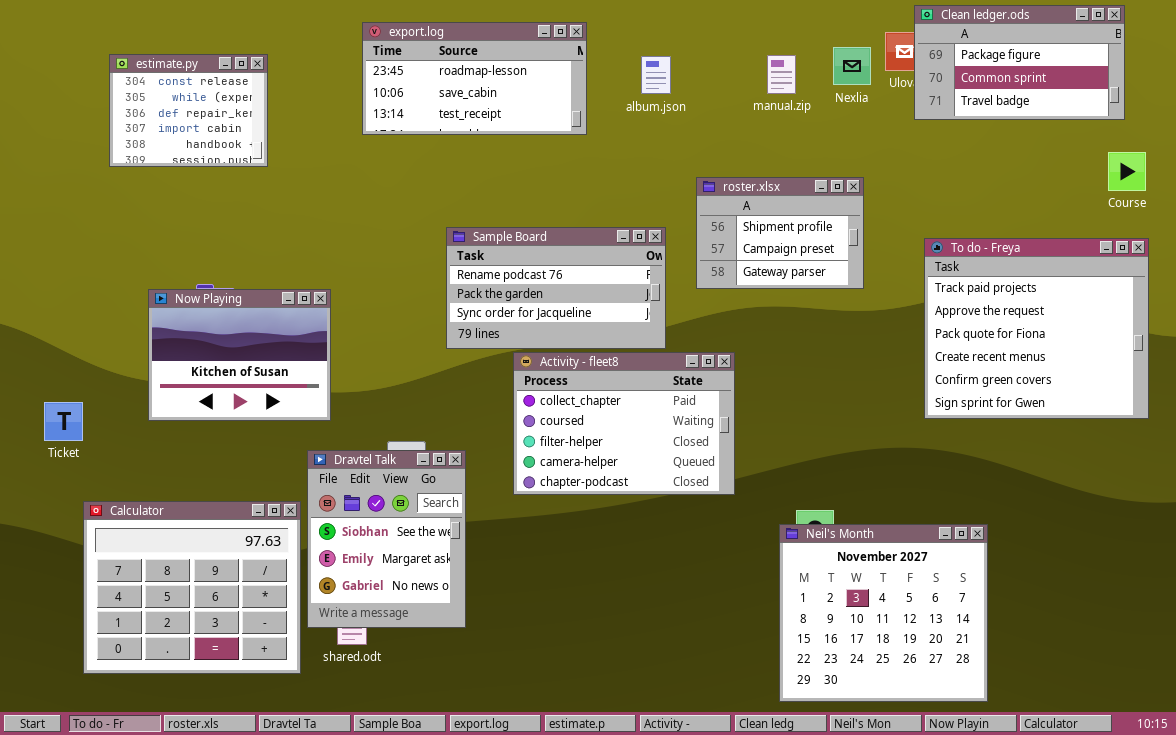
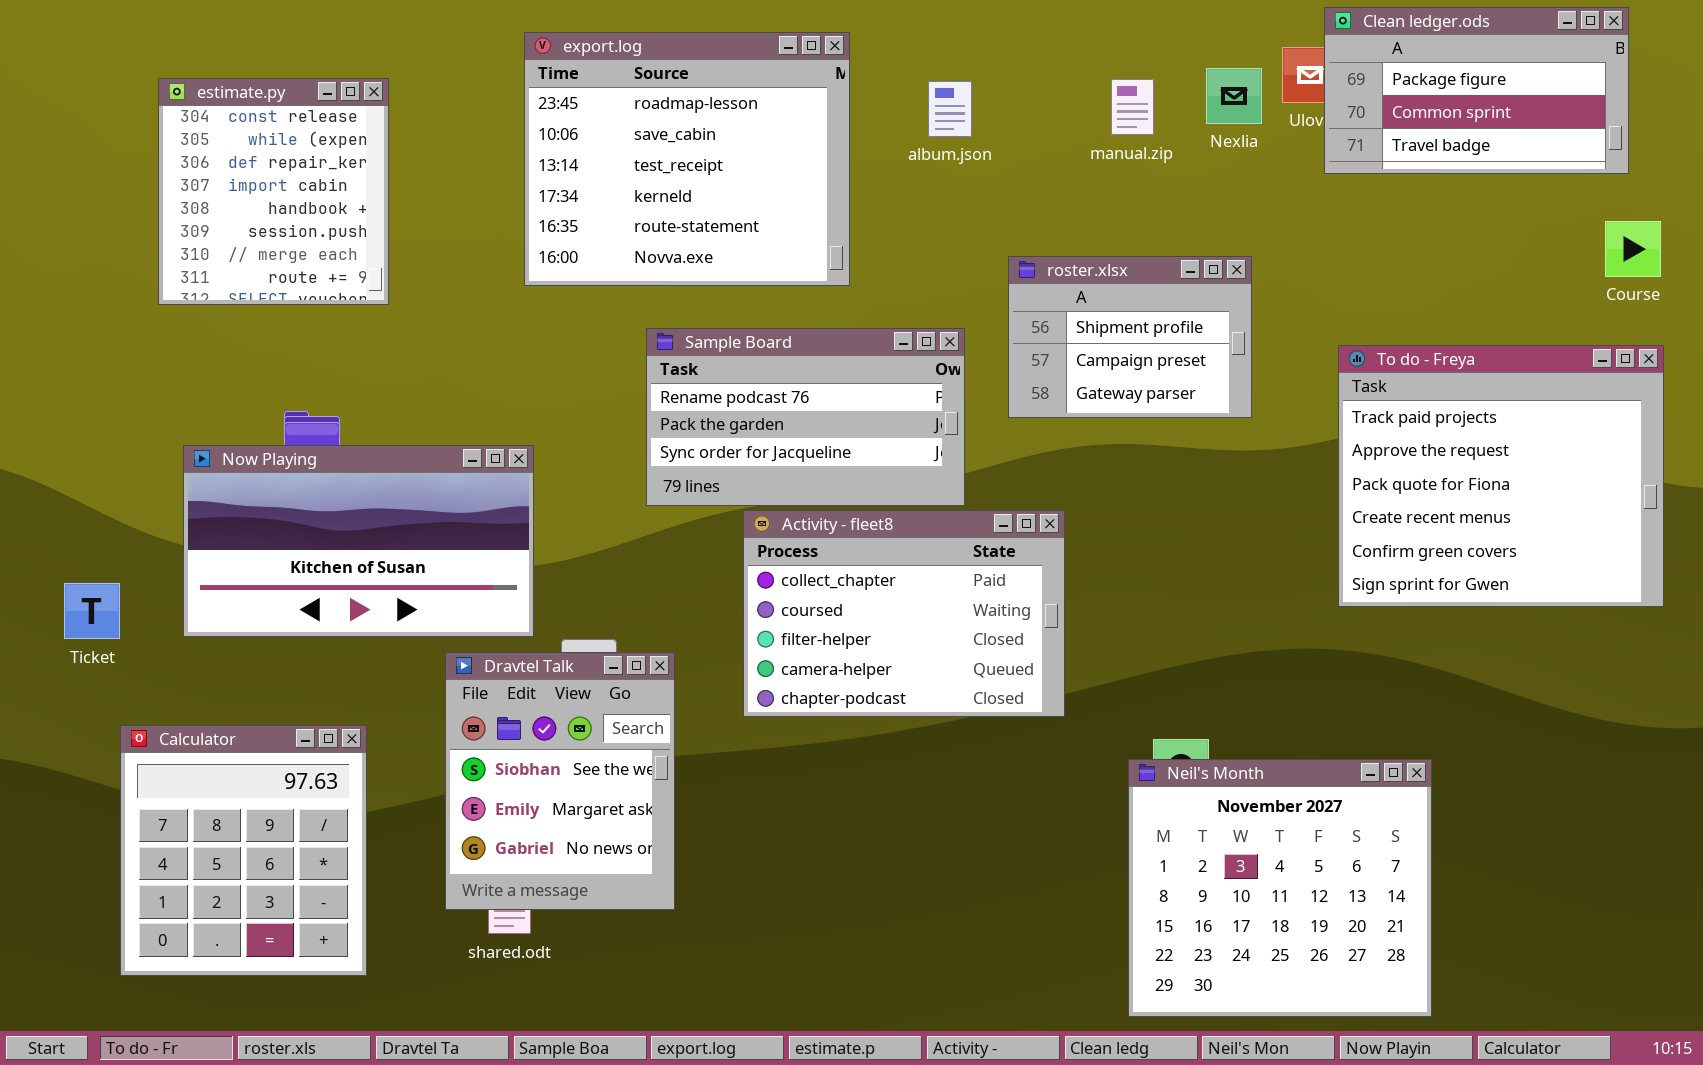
export.log: [362,22,587,135] -> [524,32,850,286], resized
estimate.py: [109,54,268,167] -> [158,78,389,305], resized
Now Playing: [148,289,331,421] -> [183,445,534,637], moved, resized
Calculator: [83,501,301,674] -> [120,725,367,976], resized

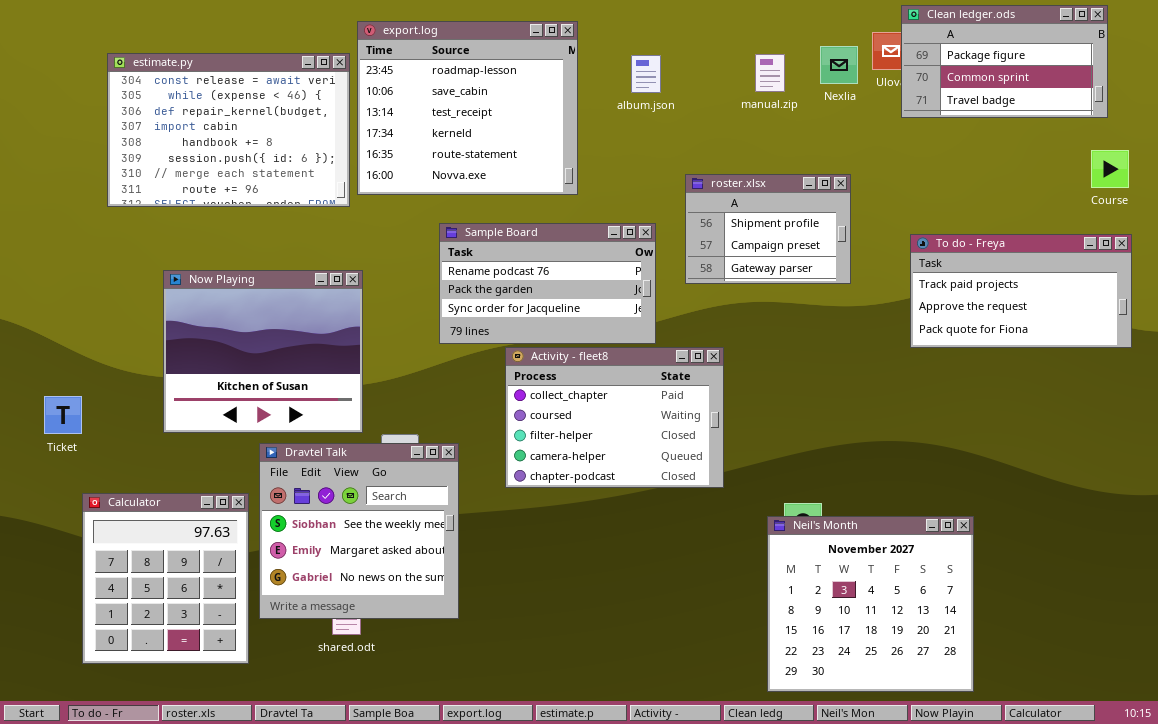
estimate.py: [158,78,389,305] -> [107,53,350,207], resized
To do - Freya: [1338,345,1664,607] -> [910,234,1132,348], resized
Now Playing: [183,445,534,637] -> [163,270,363,433], resized
Dravtel Talk: [445,652,675,910] -> [259,443,459,619], resized

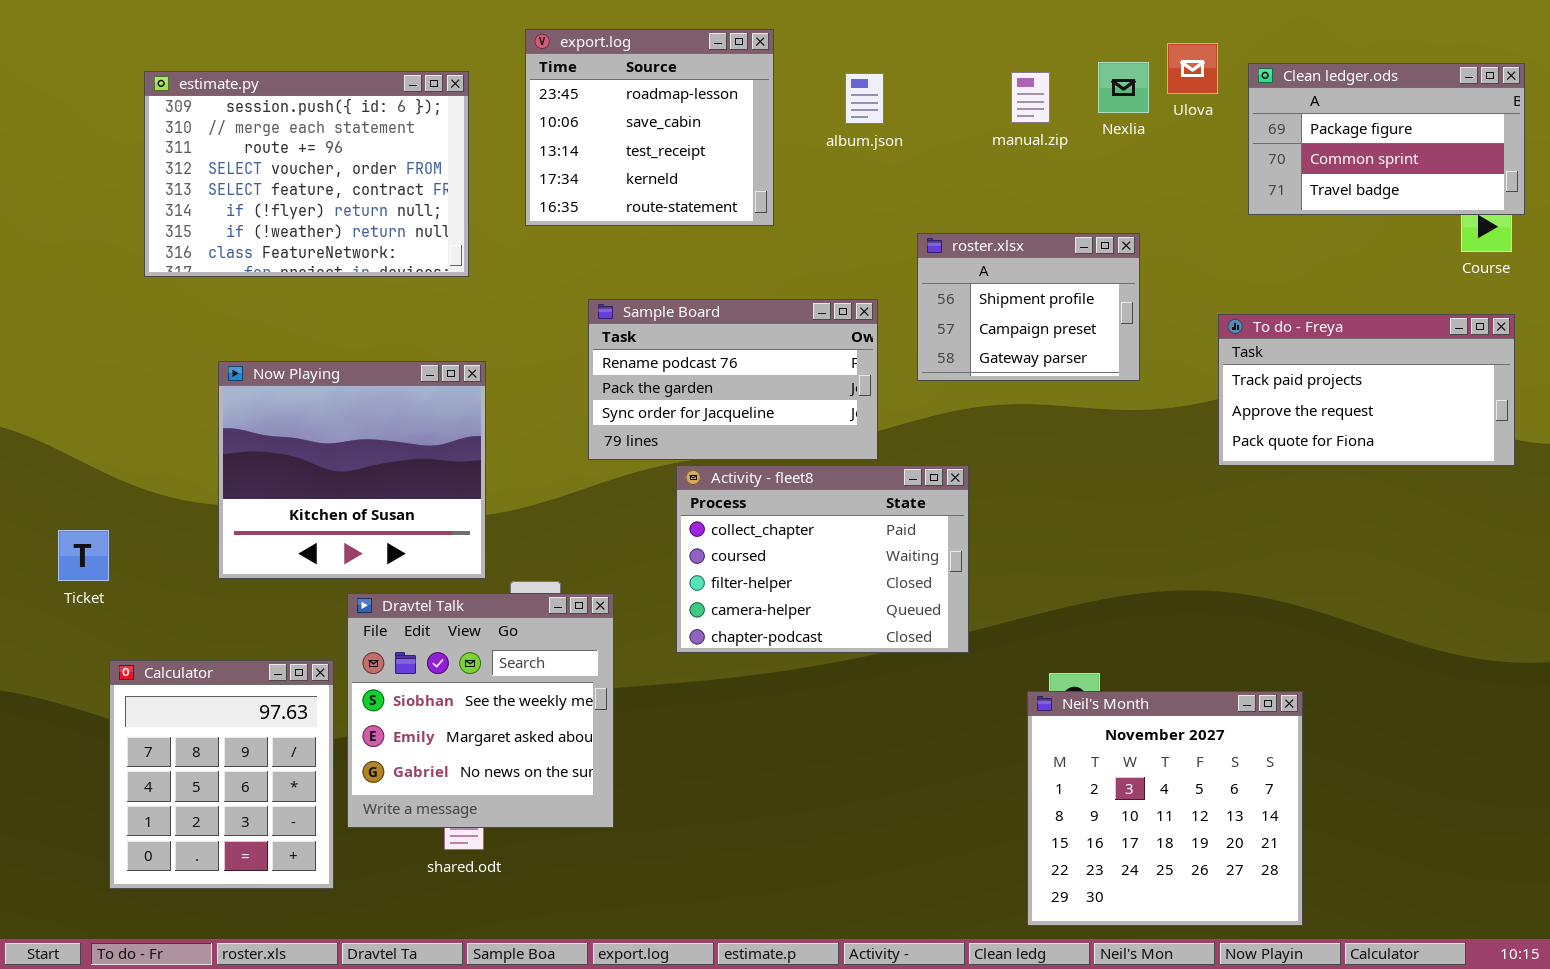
Clean ledger.ods: [901,5,1108,118] -> [1248,63,1525,215], moved
export.log: [357,21,578,195] -> [525,29,774,226], resized
estimate.py: [107,53,350,207] -> [144,71,469,277], scrolled down 5 rows

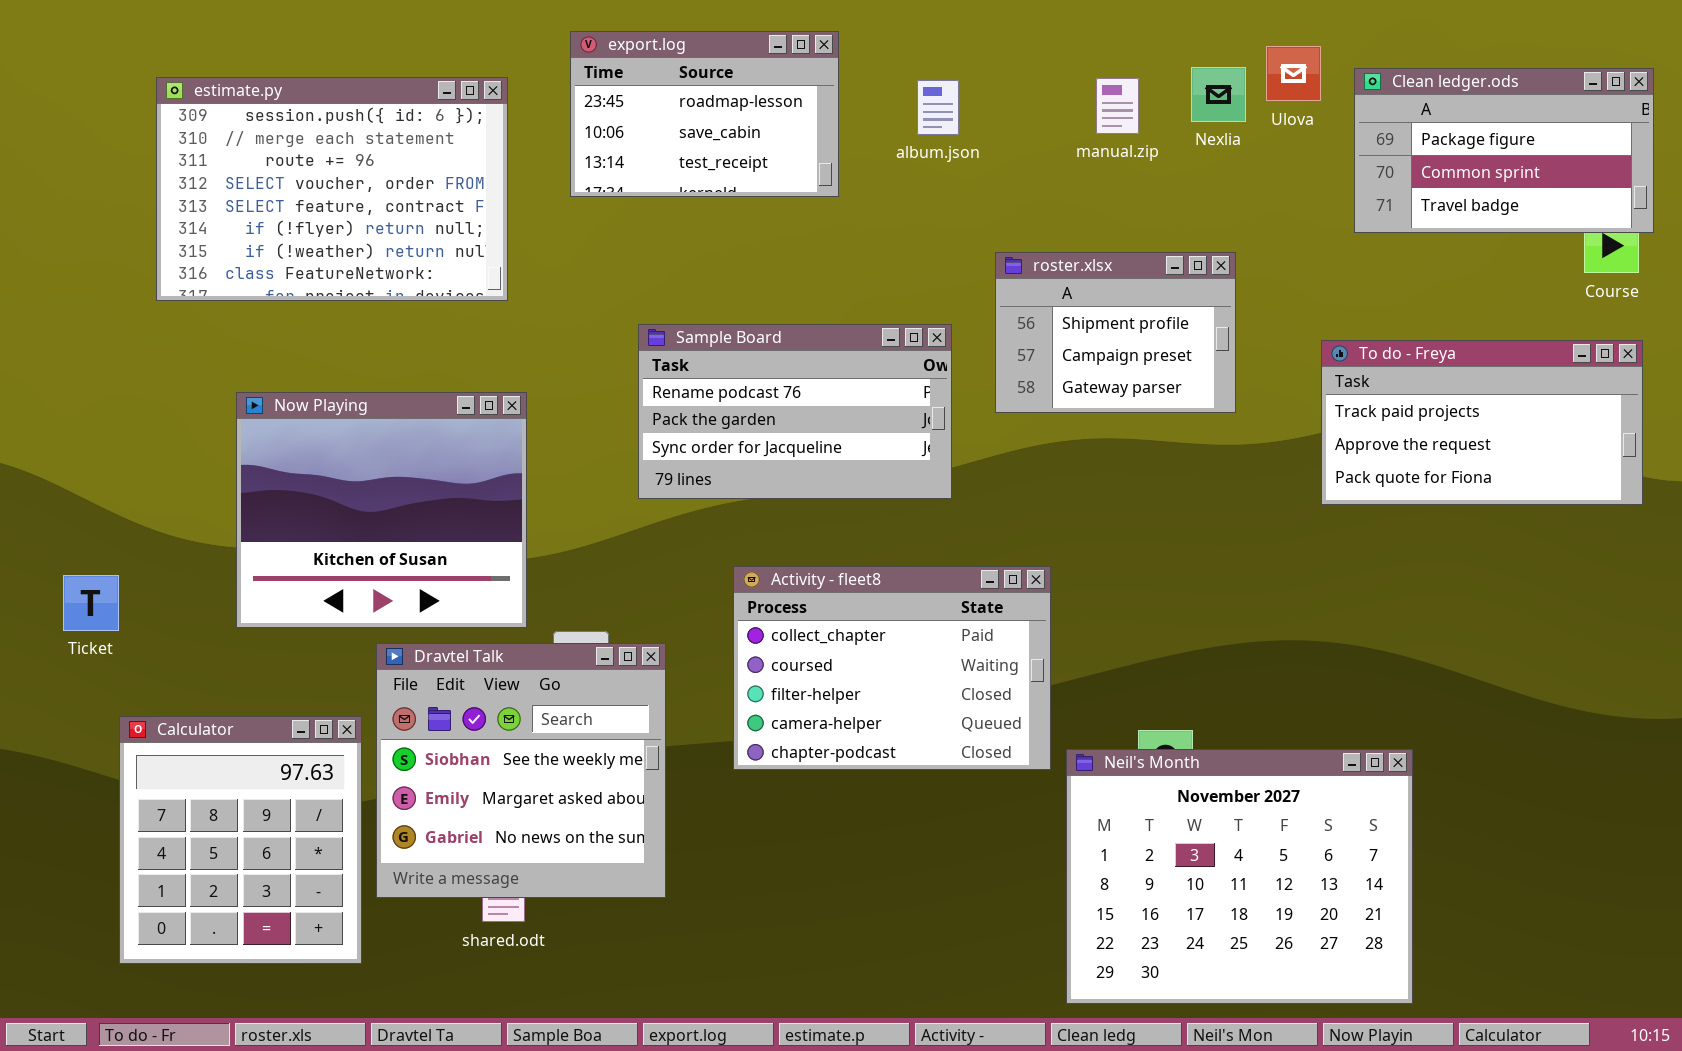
export.log: [525,29,774,226] -> [570,31,839,197], resized
Activity - fleet8: [676,465,969,653] -> [733,566,1051,770], moved
Neil's Month: [1027,691,1303,926] -> [1066,749,1413,1004], resized

